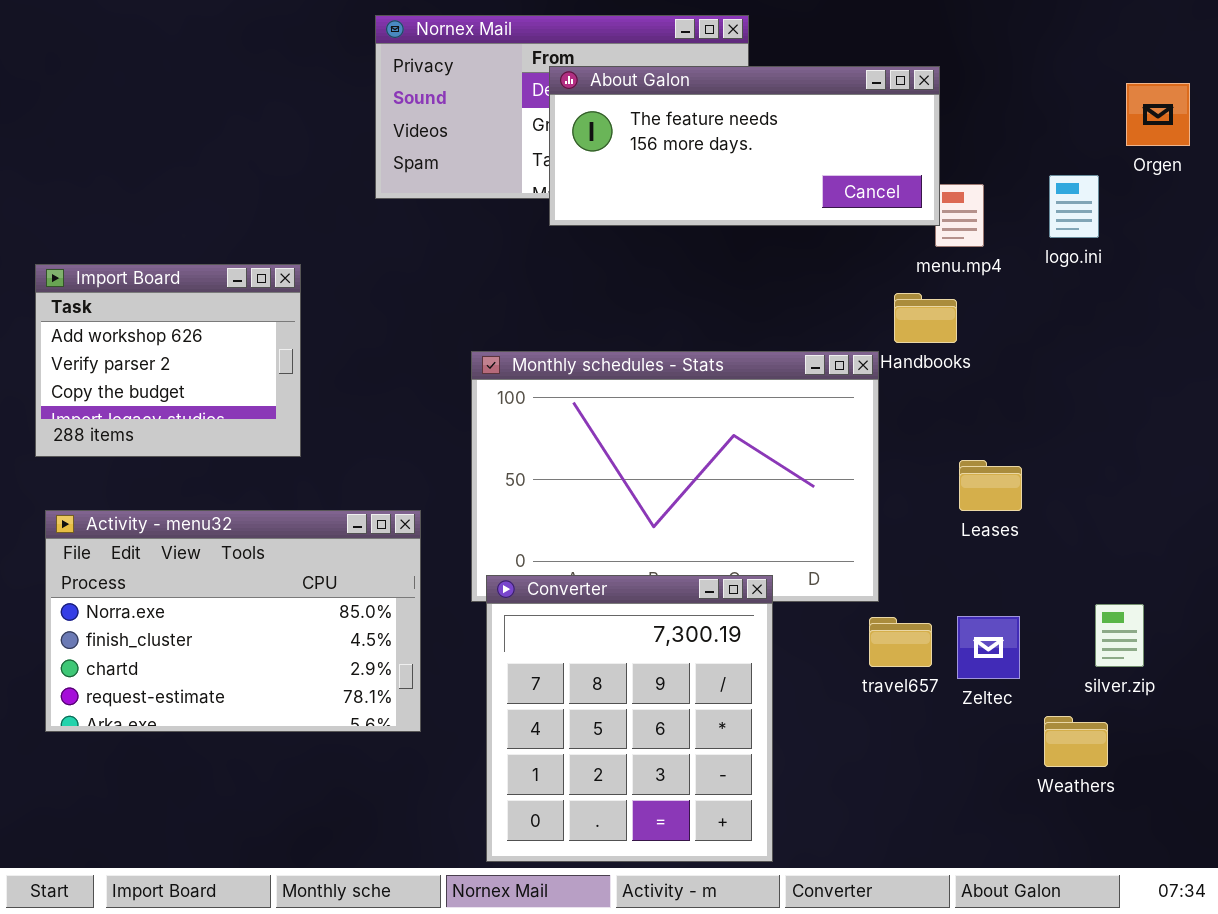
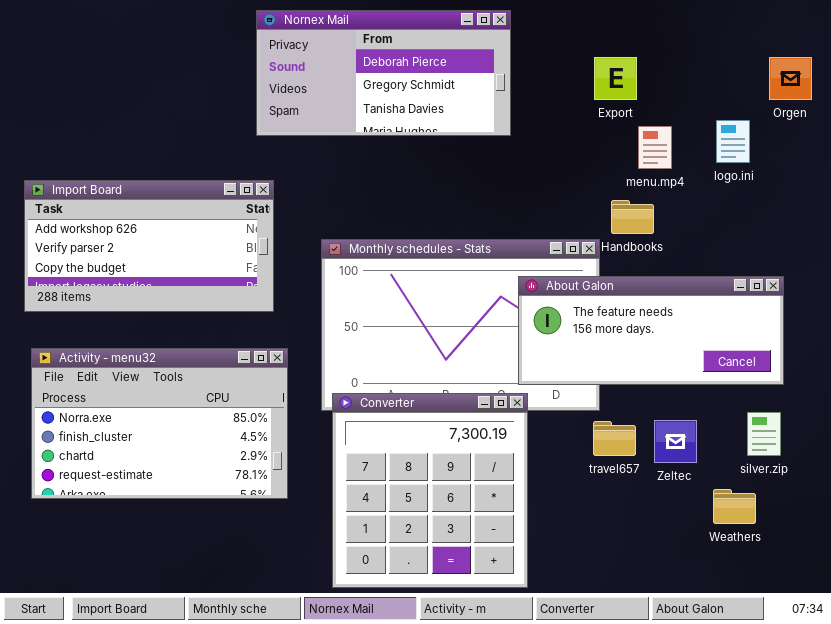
About Galon: [549,66,940,226] -> [518,276,784,385], moved
Import Board: [35,264,301,457] -> [24,180,274,312], resized

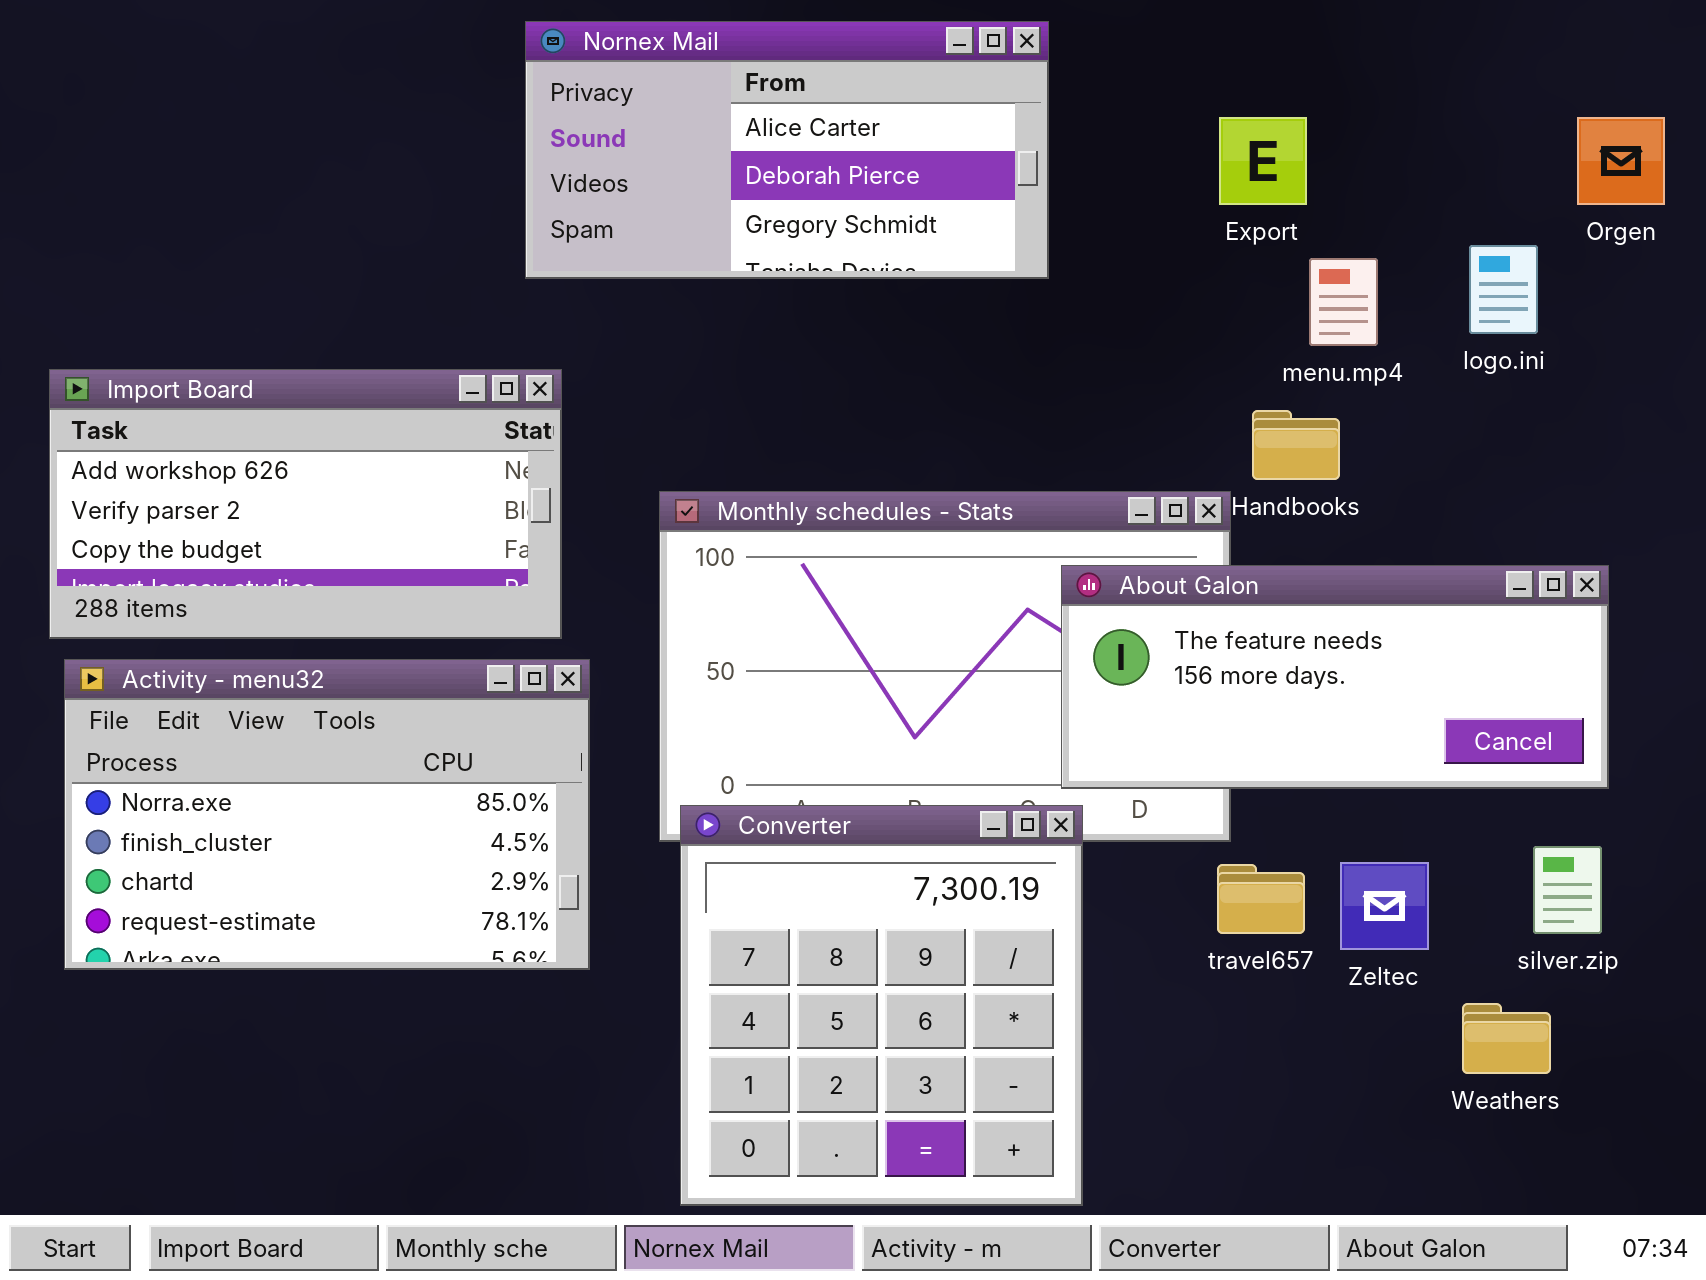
Nornex Mail: [256,10,511,136] -> [525,21,1049,279], scrolled up 1 row
Activity - menu32: [31,348,288,499] -> [64,659,590,970], moved

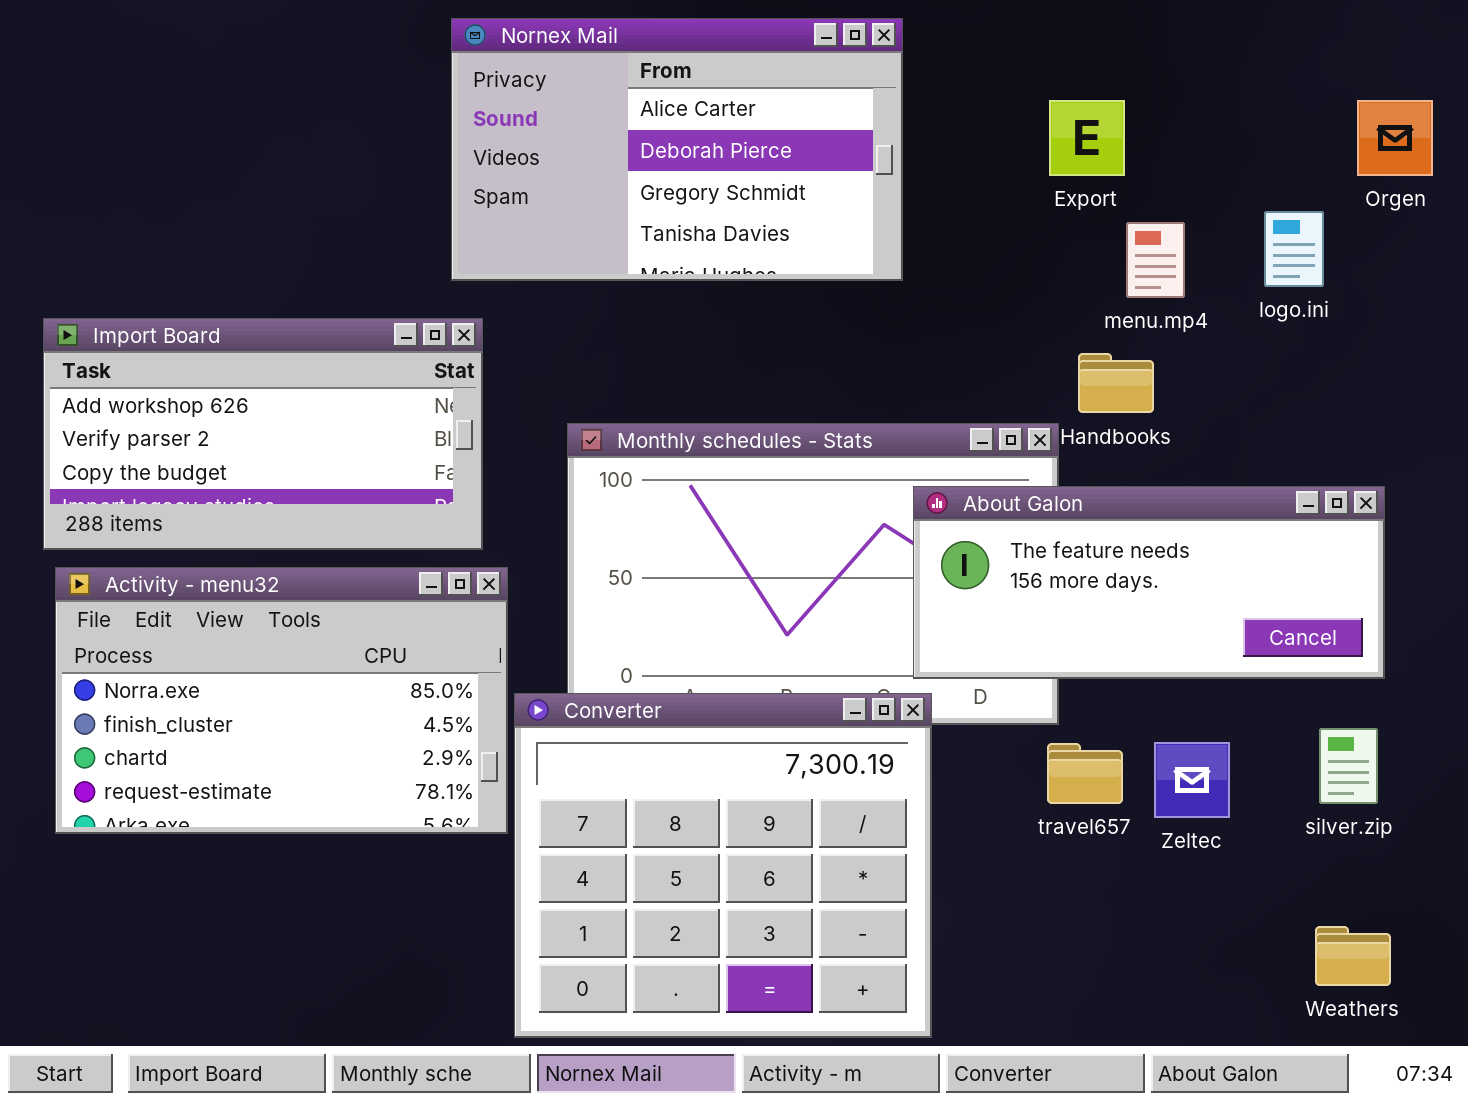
Nornex Mail: [525,21,1049,279] -> [451,18,903,281], resized
Converter: [680,805,1083,1206] -> [514,693,932,1038], resized
Weathers: [1462,1003,1551,1074] -> [1315,926,1391,986], moved

